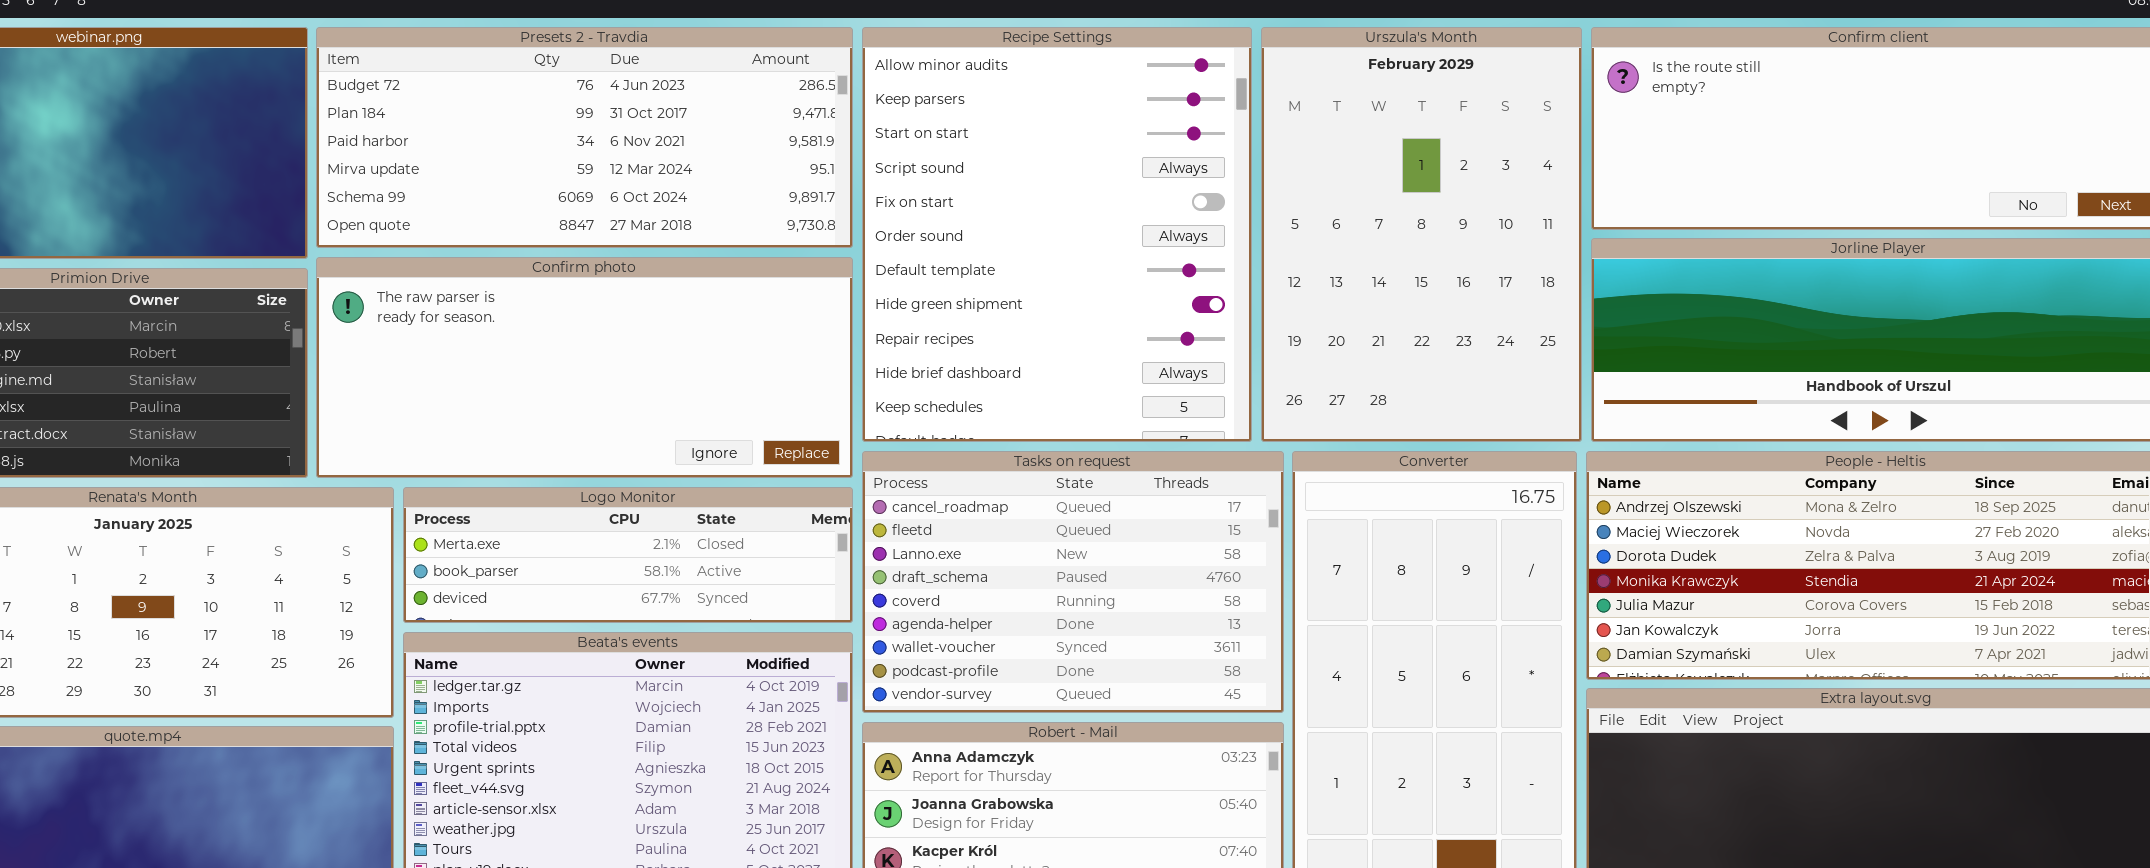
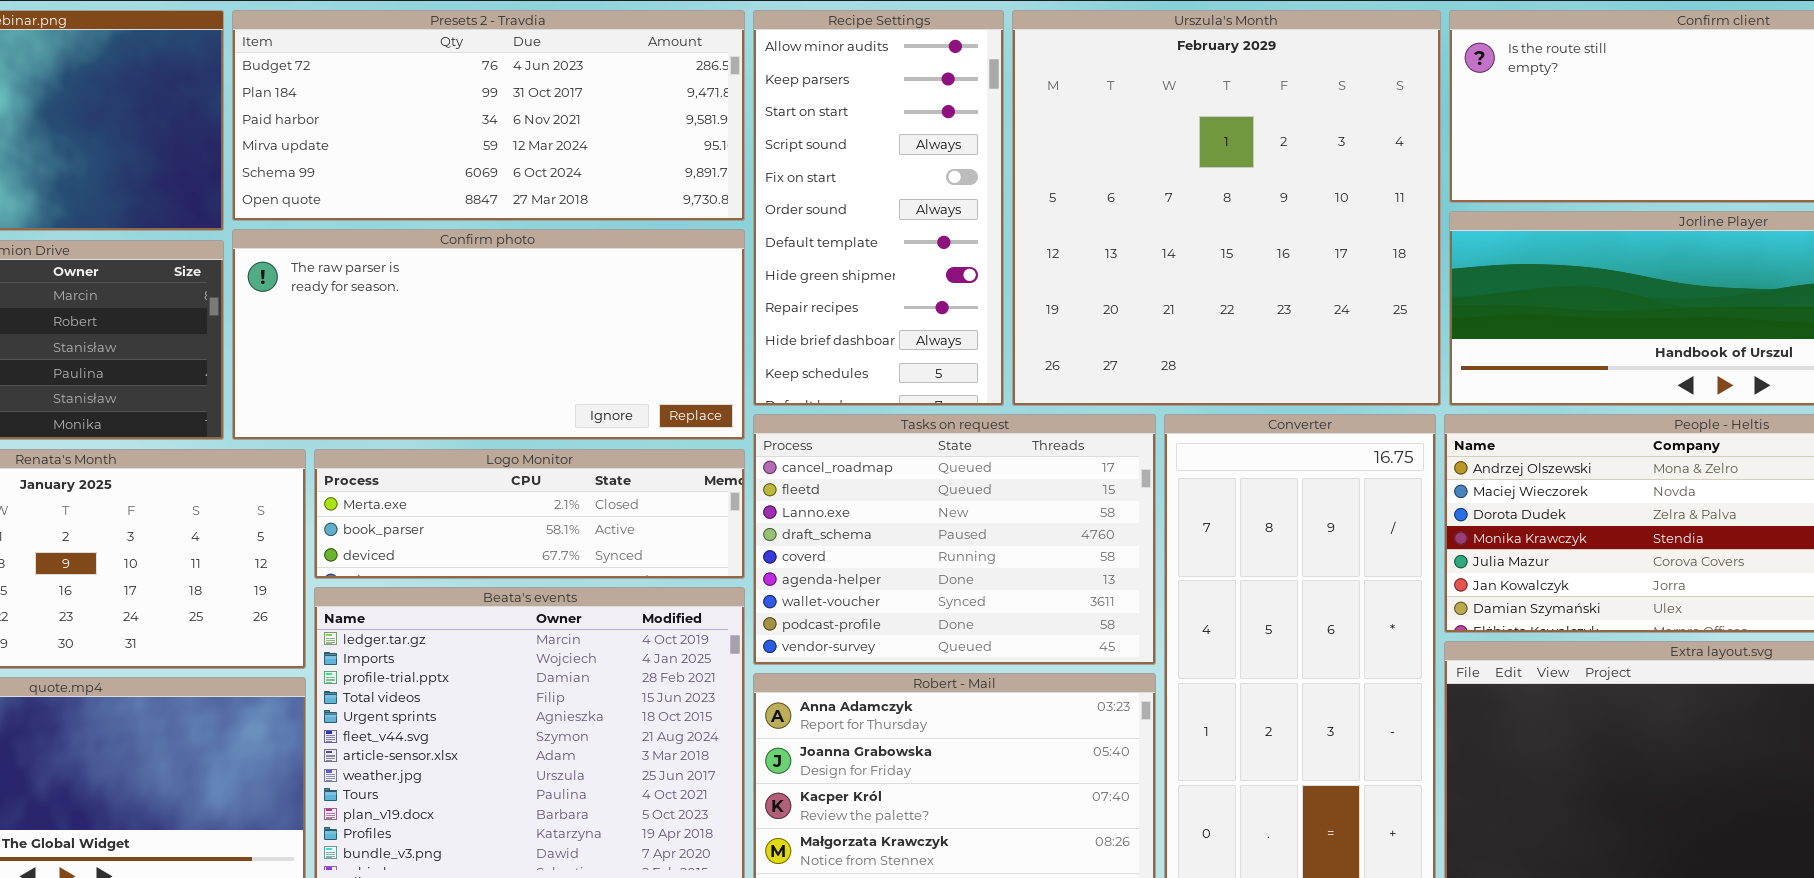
Recipe Settings: [862,27,1252,442] -> [753,10,1004,406], resized
Urszula's Month: [1261,27,1582,442] -> [1012,10,1441,406], resized

